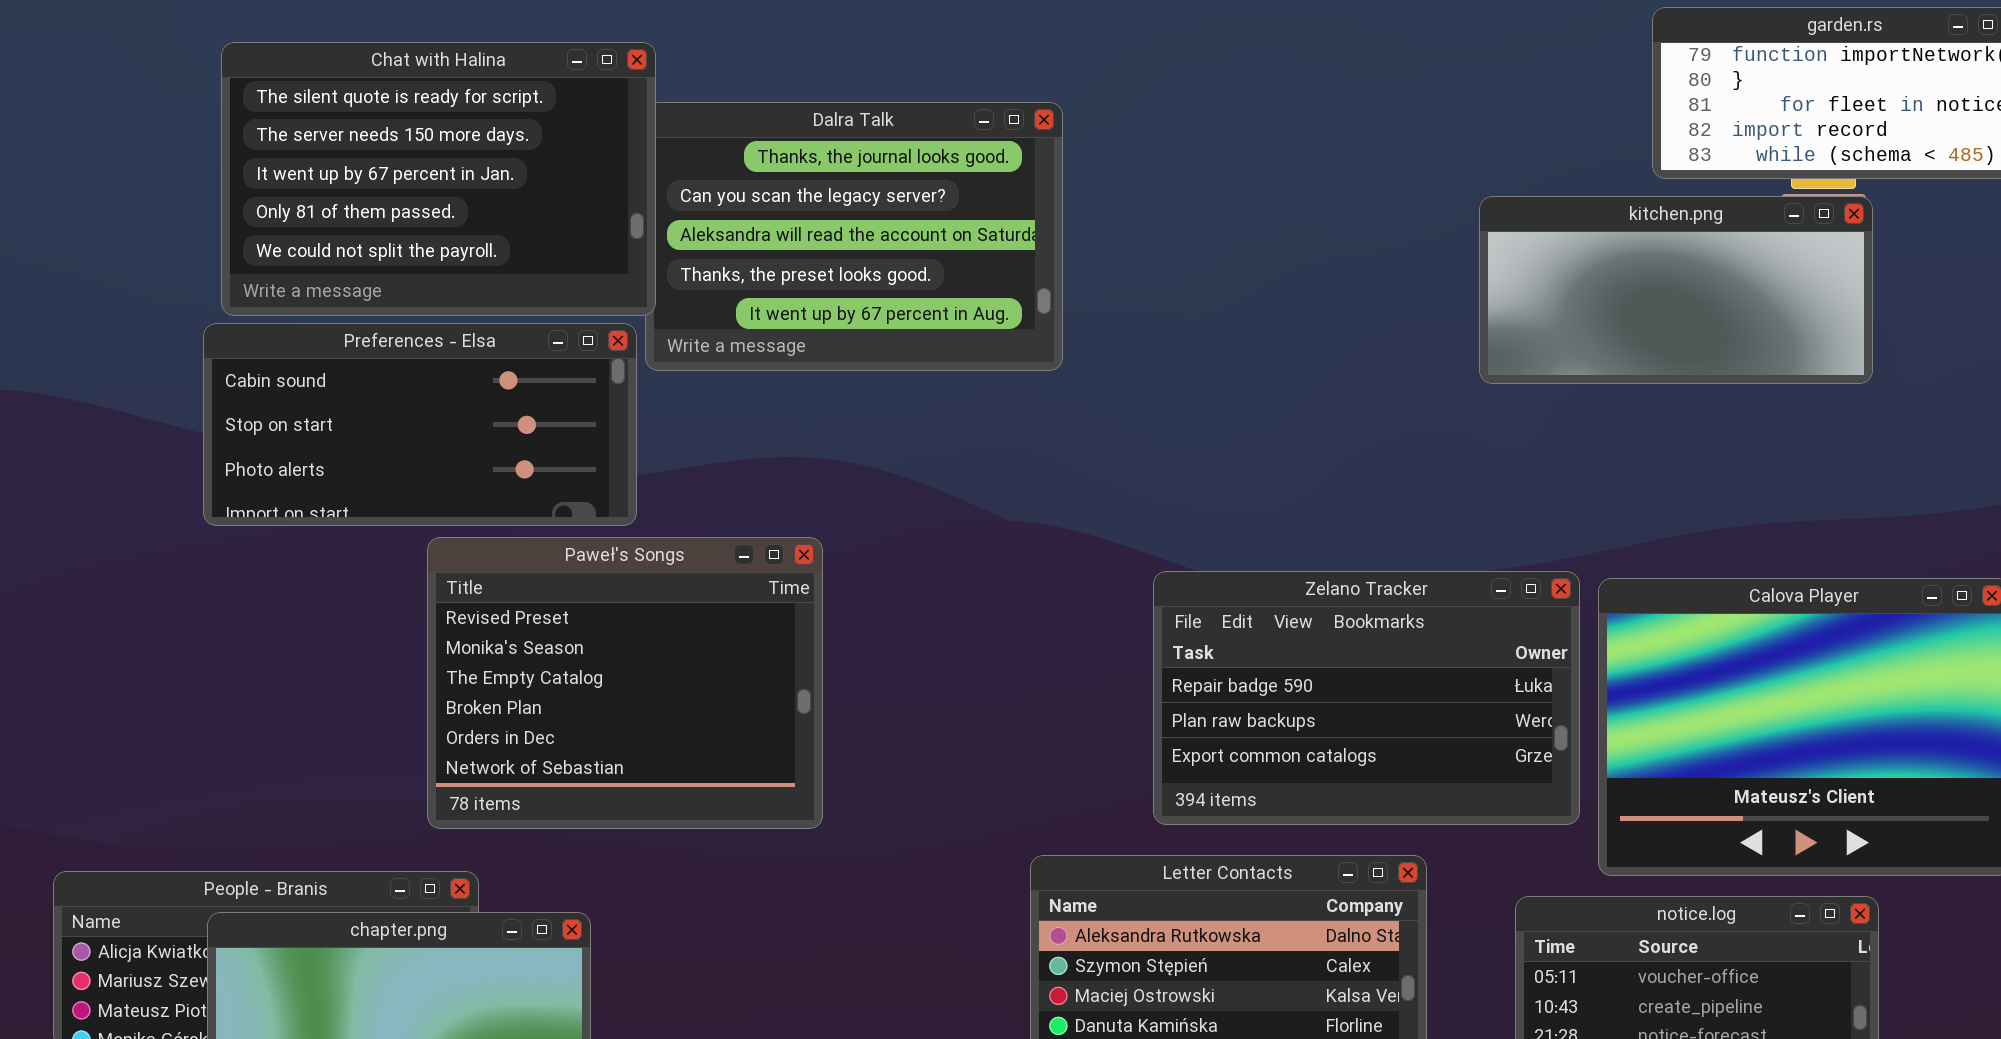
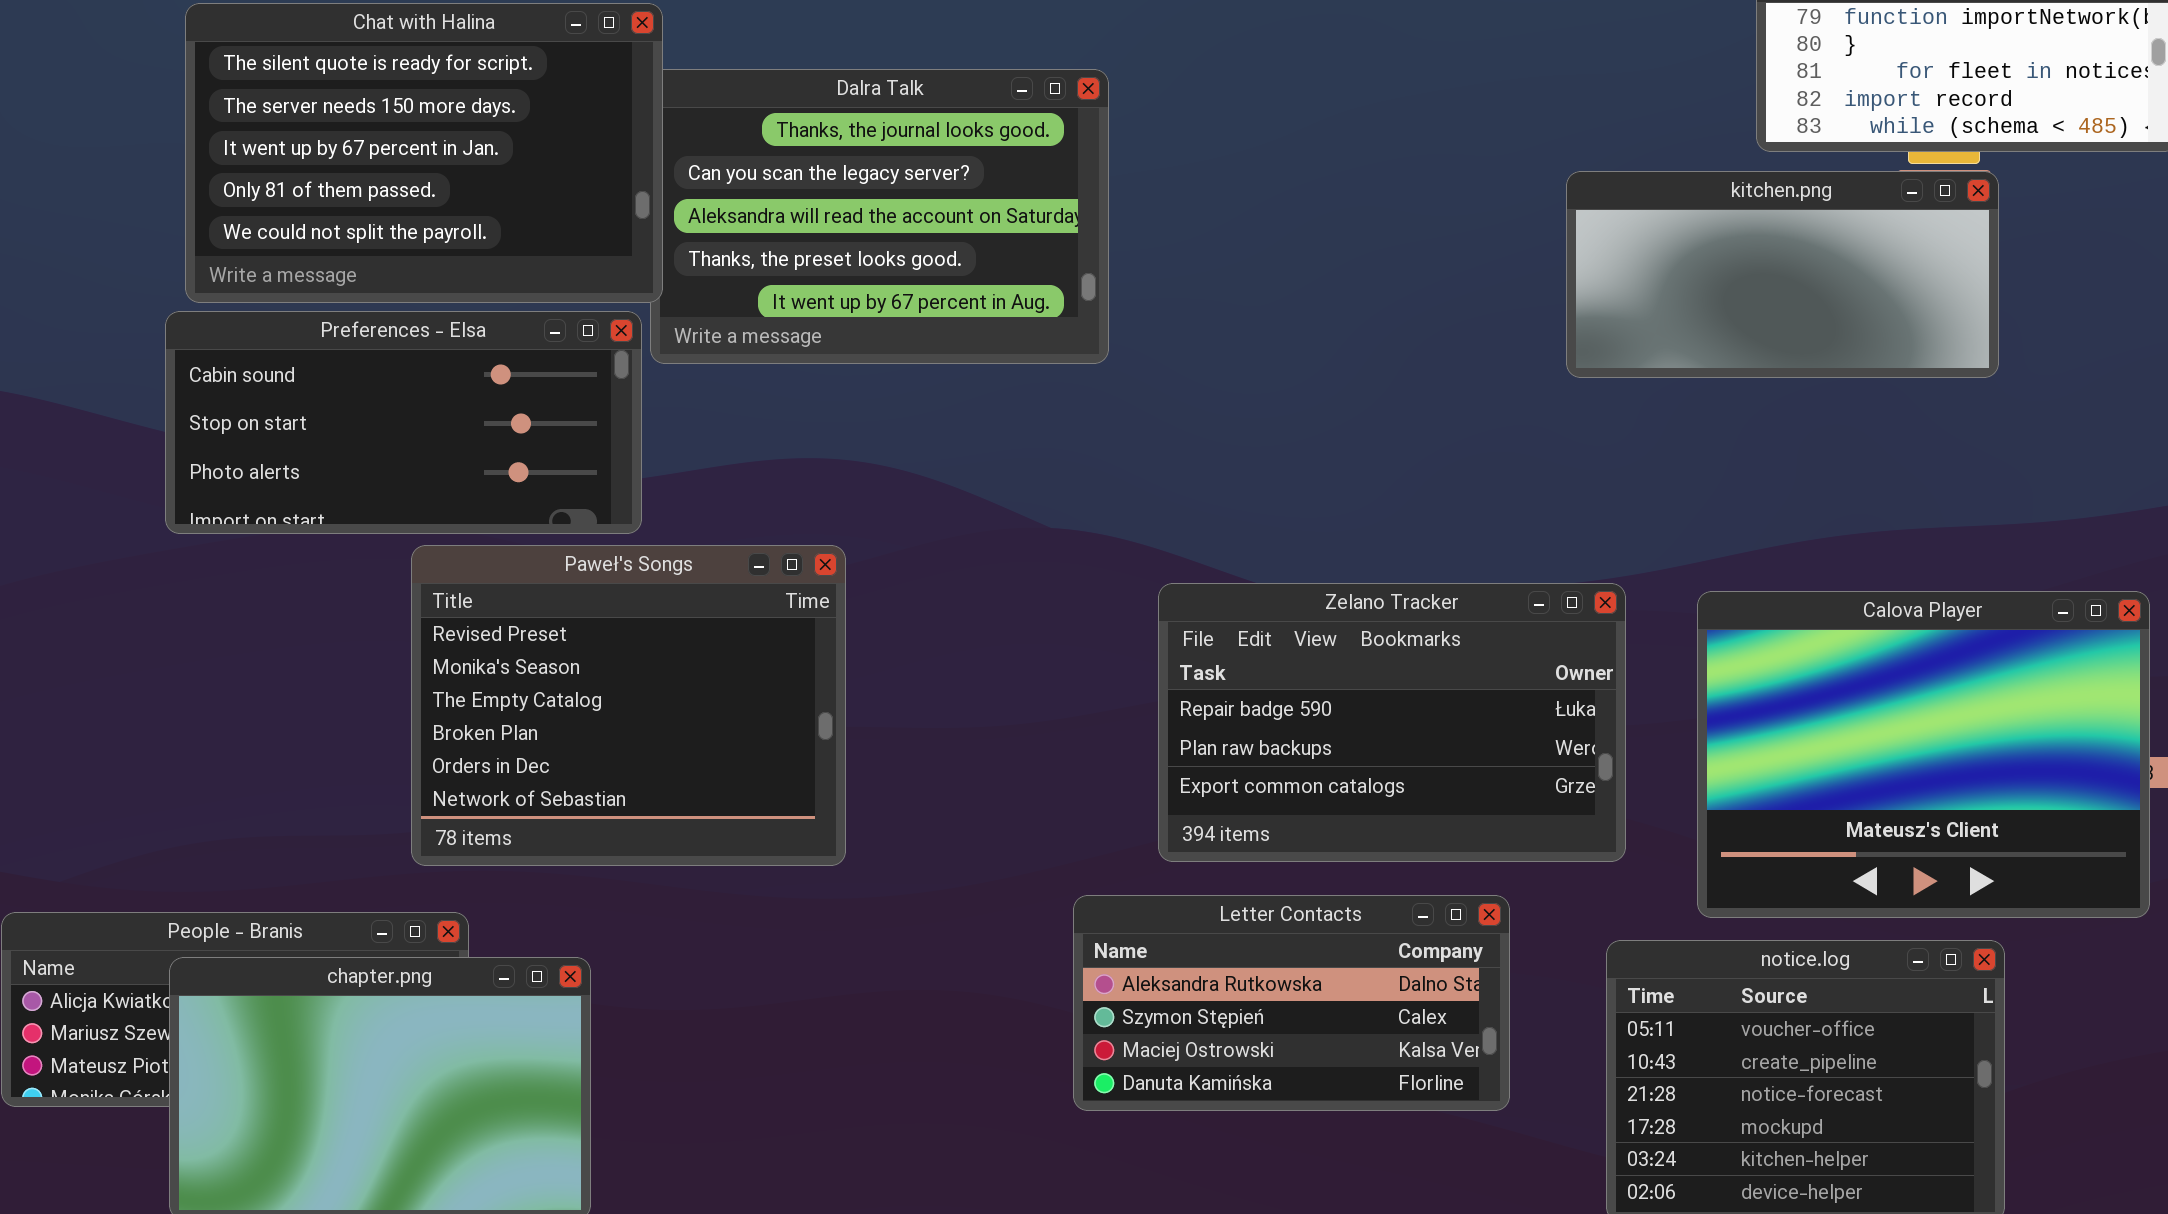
Zelano Tracker: [1153,571,1580,825] -> [1158,583,1626,862], moved

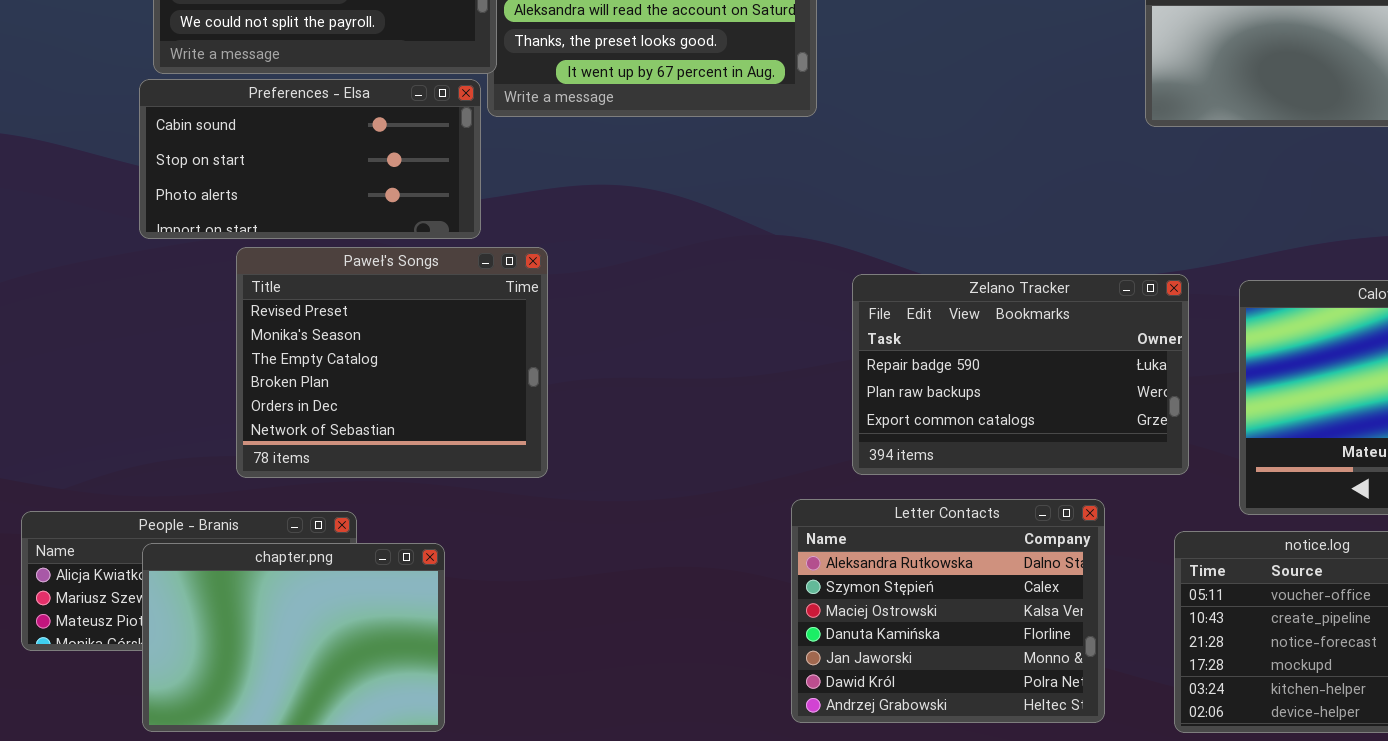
Paweł's Songs: [411,545,846,866] -> [236,247,548,478], moved
Letter Contacts: [1073,895,1510,1111] -> [791,499,1105,723], resized

